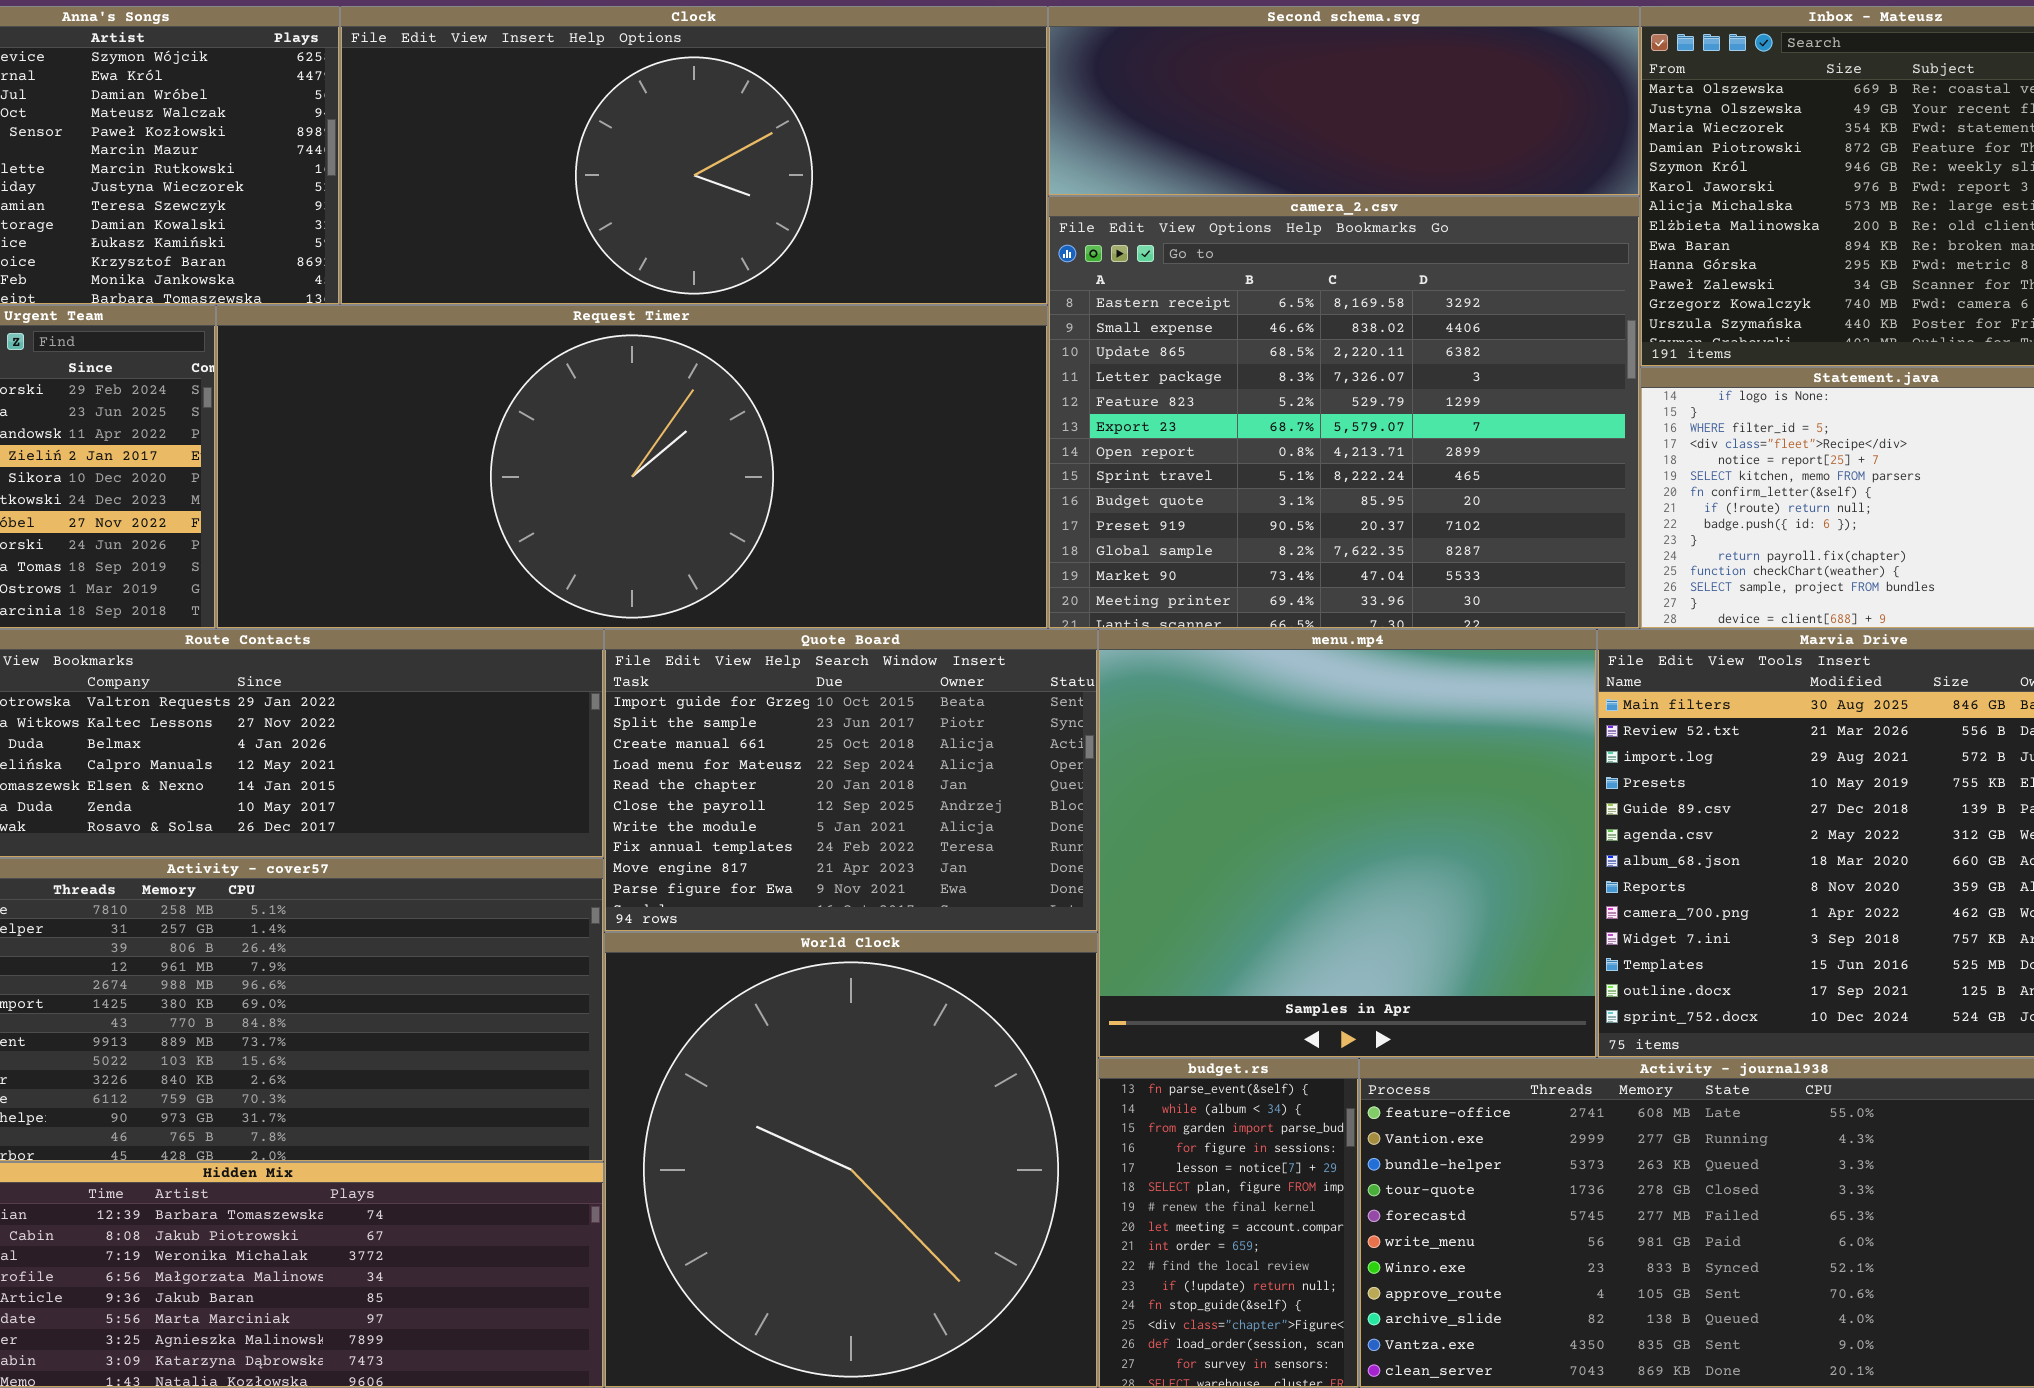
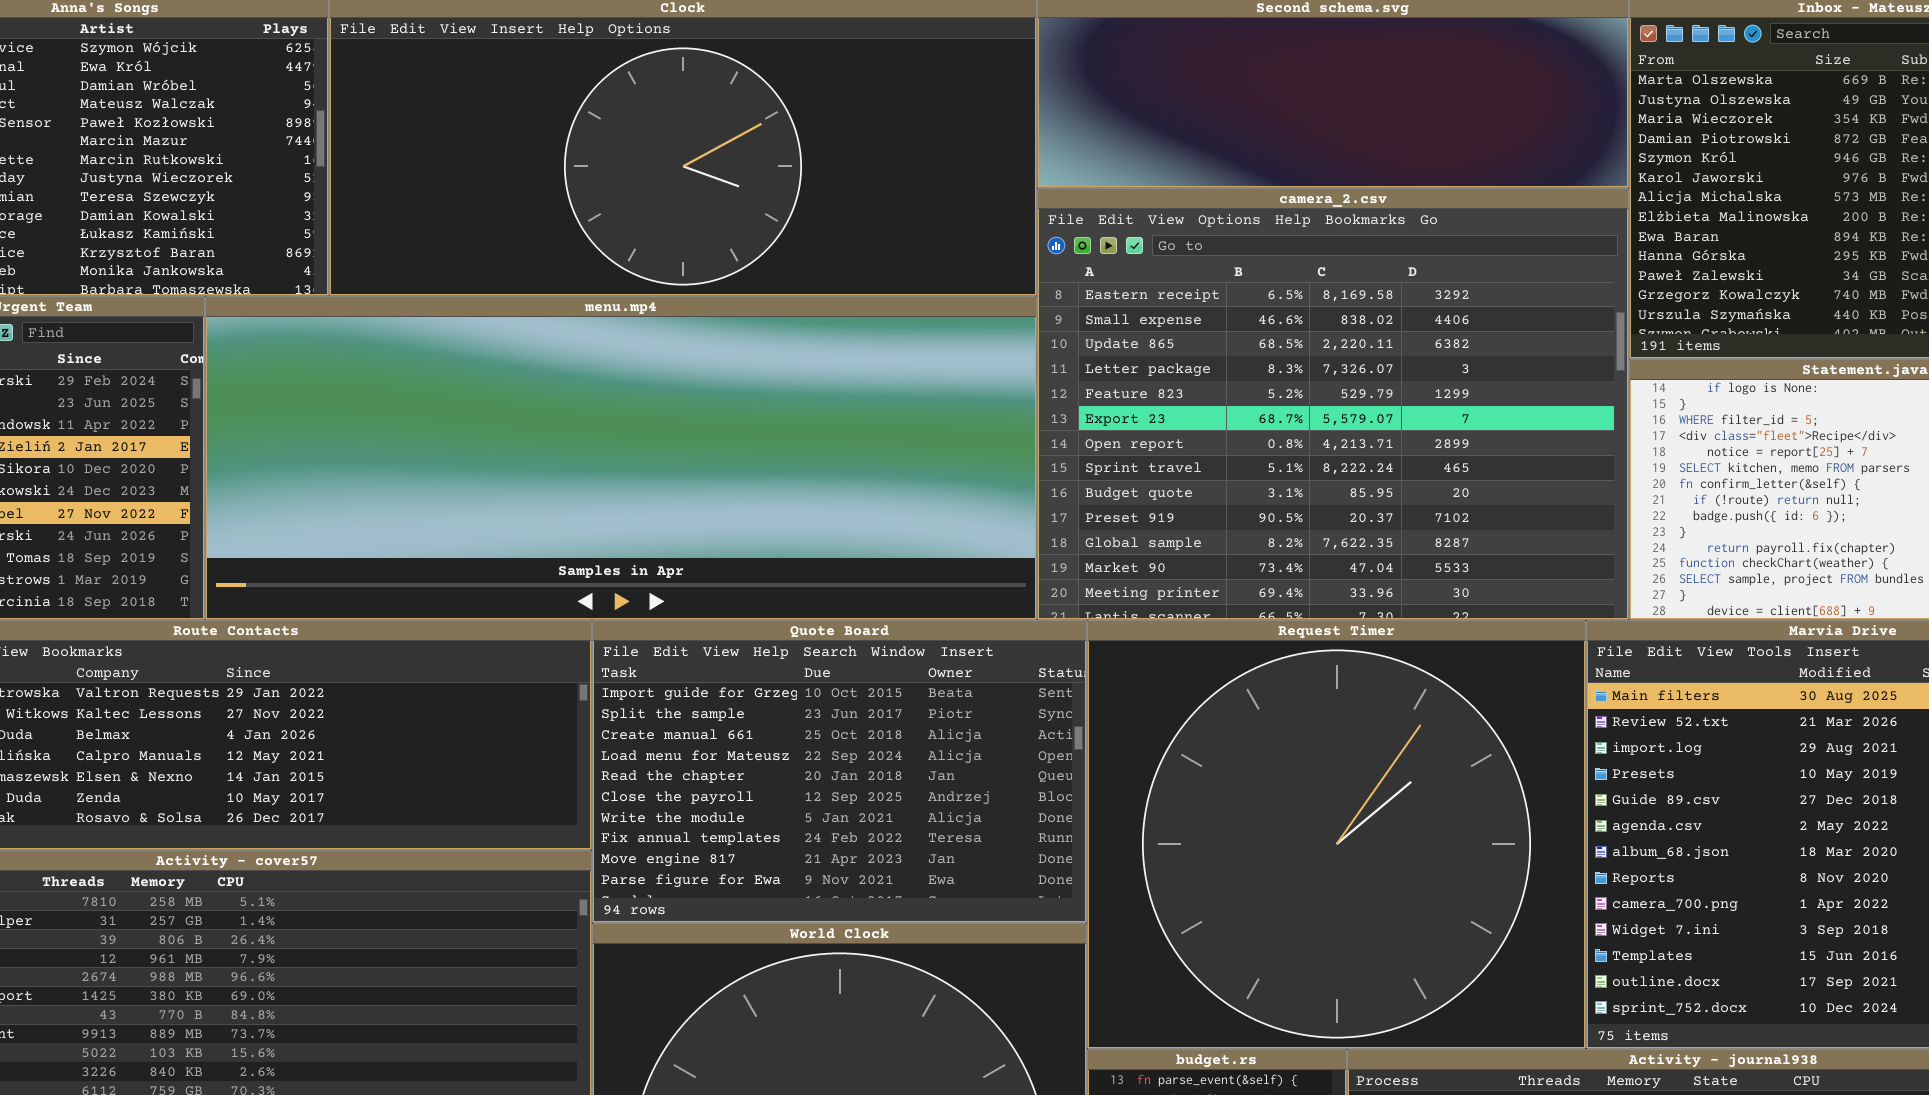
Request Timer: [216,305,1048,629] -> [1087,620,1586,1049], moved, resized
menu.mp4: [1098,629,1597,1058] -> [205,296,1037,620], moved, resized

